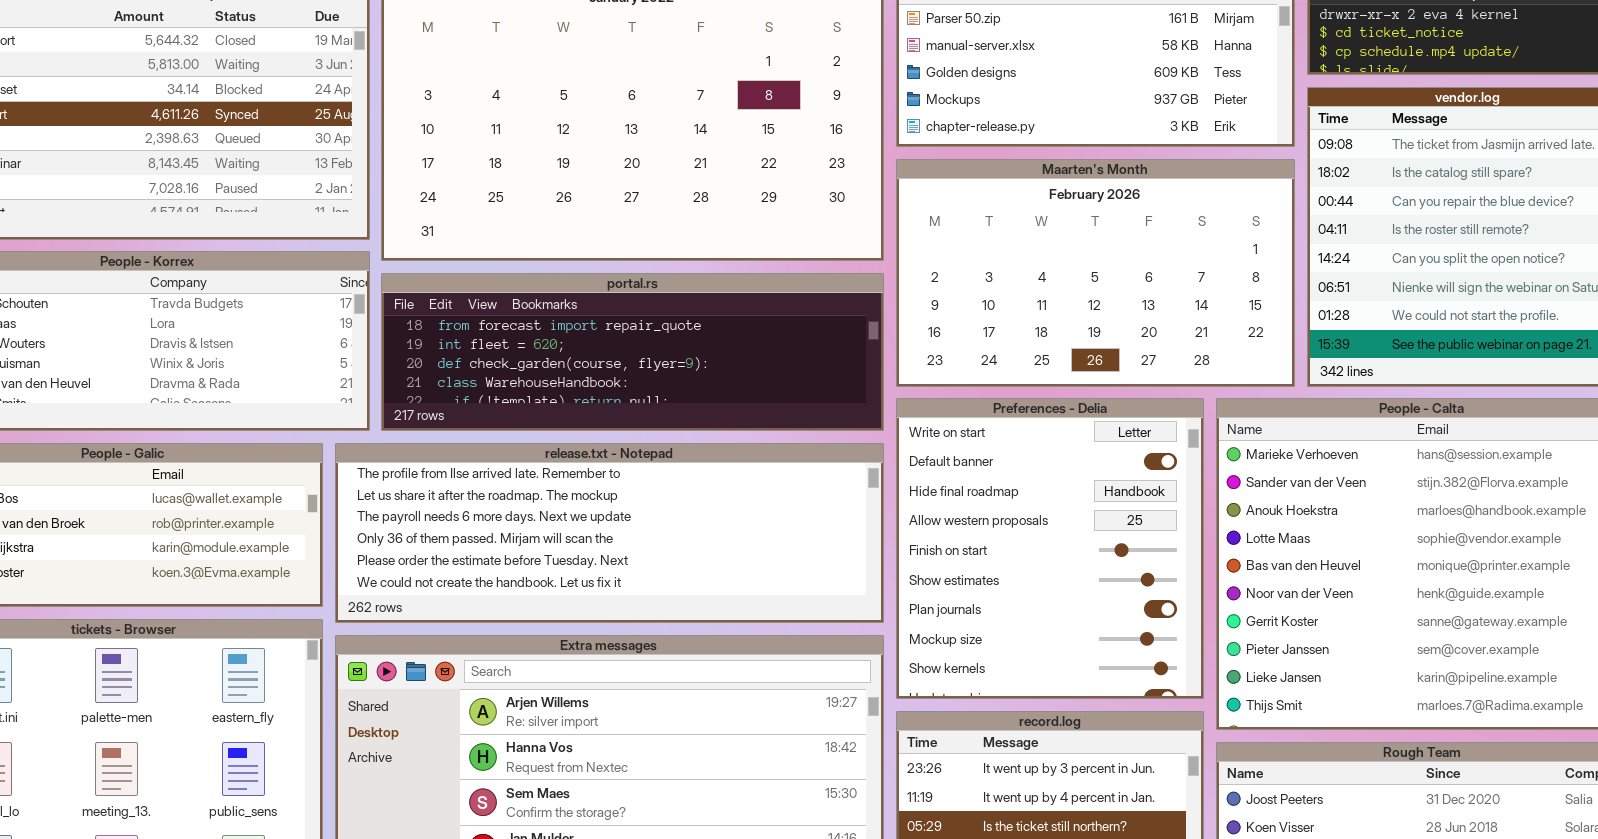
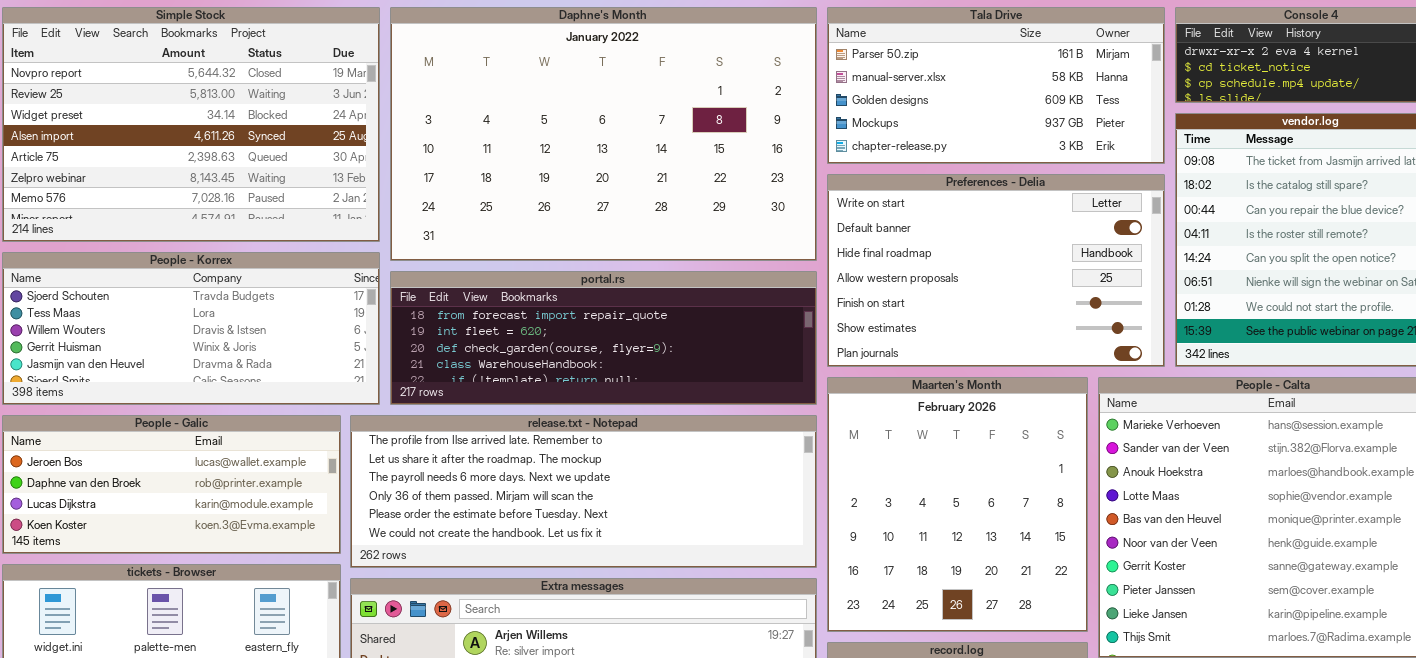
Maarten's Month: [896,159,1295,387] -> [827,377,1088,632], moved, resized
Preferences - Delia: [896,398,1204,699] -> [827,174,1165,367], moved, resized

